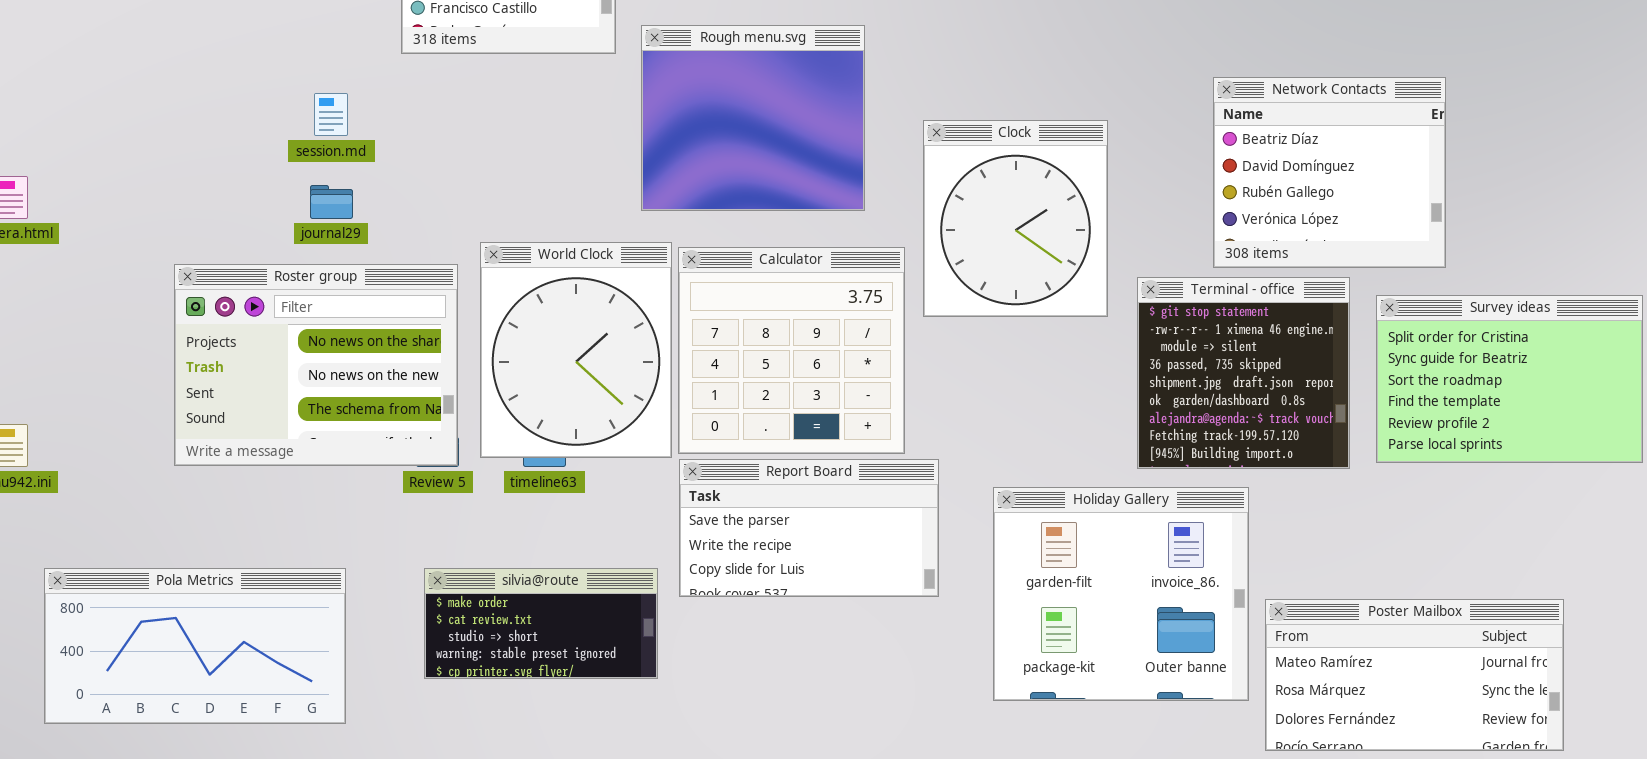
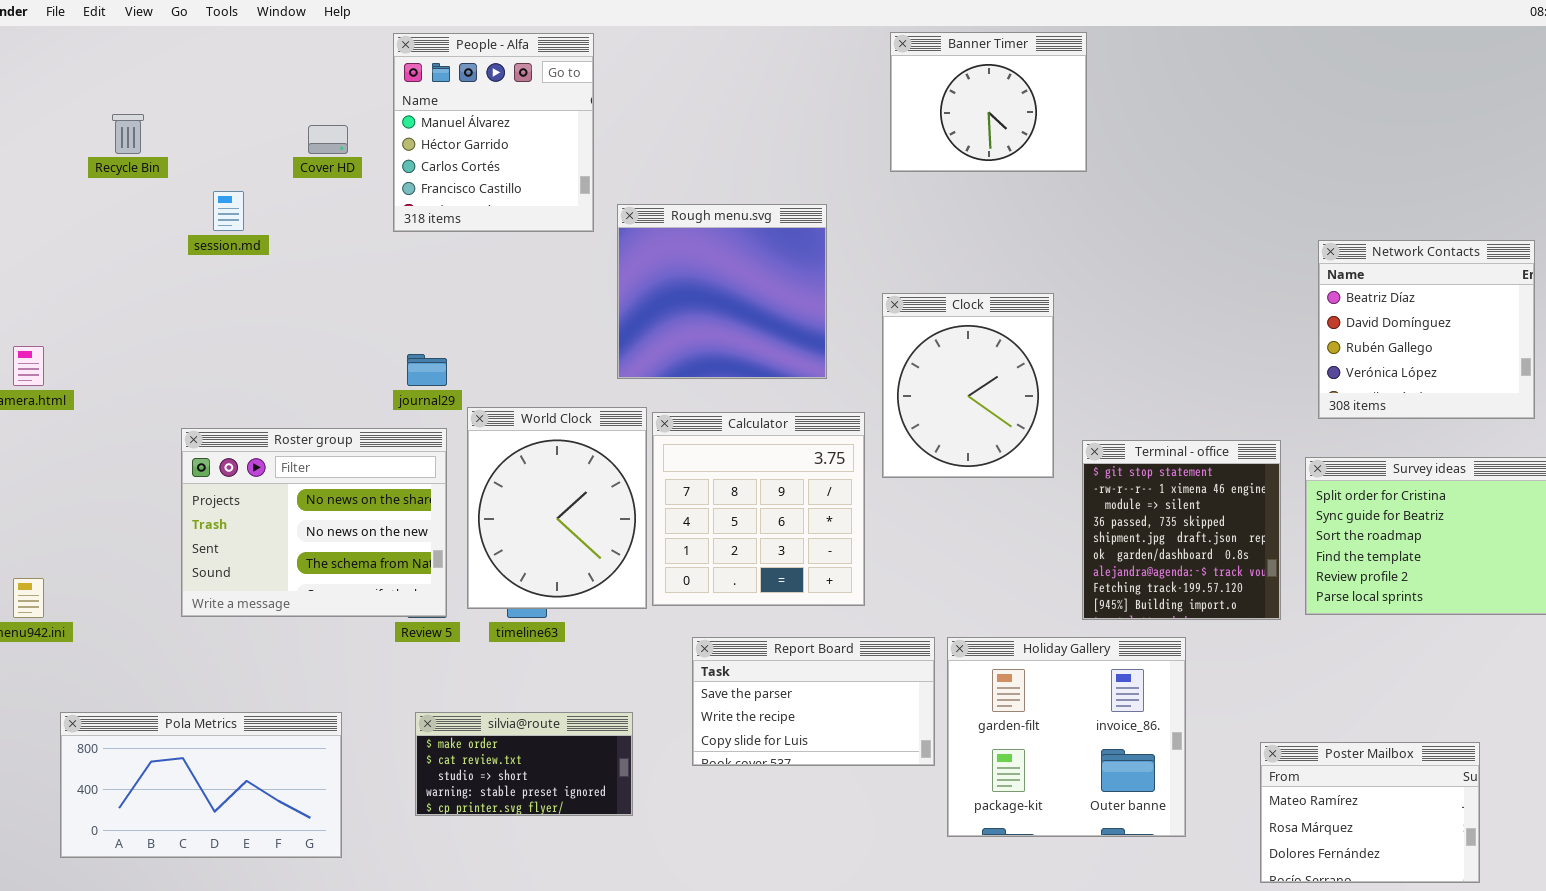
Network Contacts: [1213,77,1446,268] -> [1318,240,1535,419], moved
session.md: [314,93,348,136] -> [213,191,244,231], moved
journal29: [310,185,353,219] -> [407,354,447,386], moved
Report Board: [679,459,939,597] -> [692,637,935,766], moved
Poster Mailbox: [1265,599,1564,751] -> [1260,742,1480,883], resized

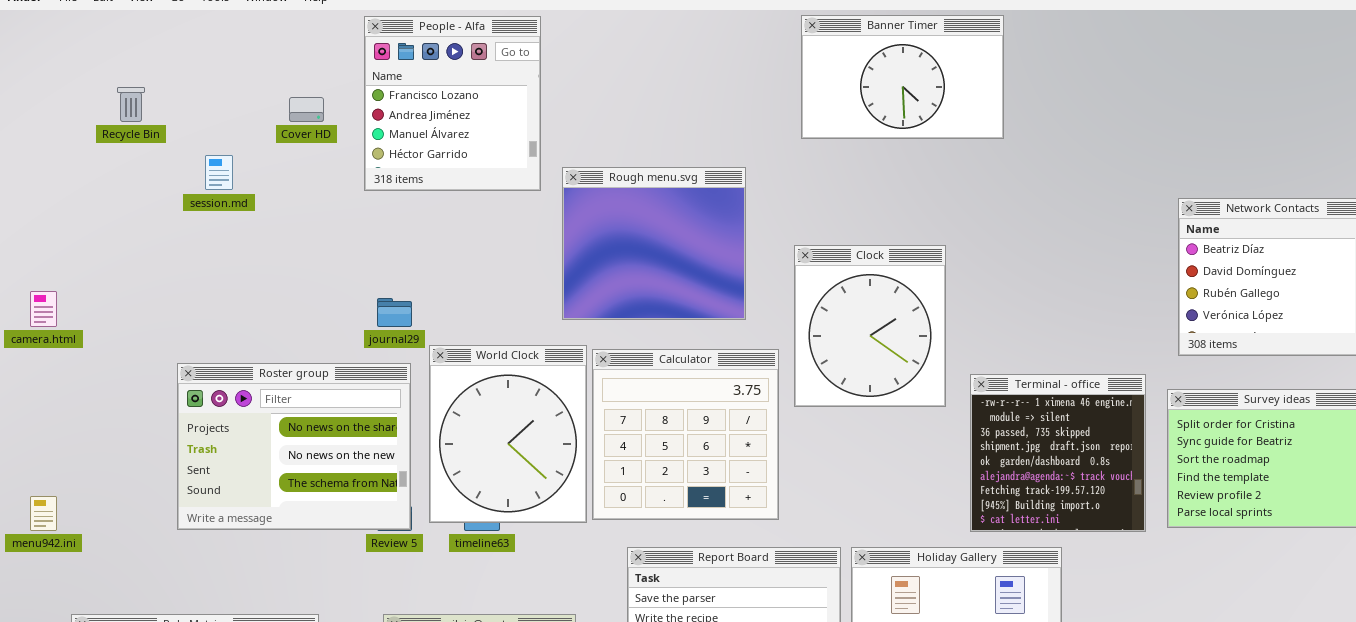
Banner Timer: [890,32,1087,172] -> [801,15,1004,139], resized
People - Alfa: [393,33,594,232] -> [364,16,541,191], scrolled up 2 rows
Terminal - office: [1082,440,1281,620] -> [970,374,1146,532], scrolled down 1 row

